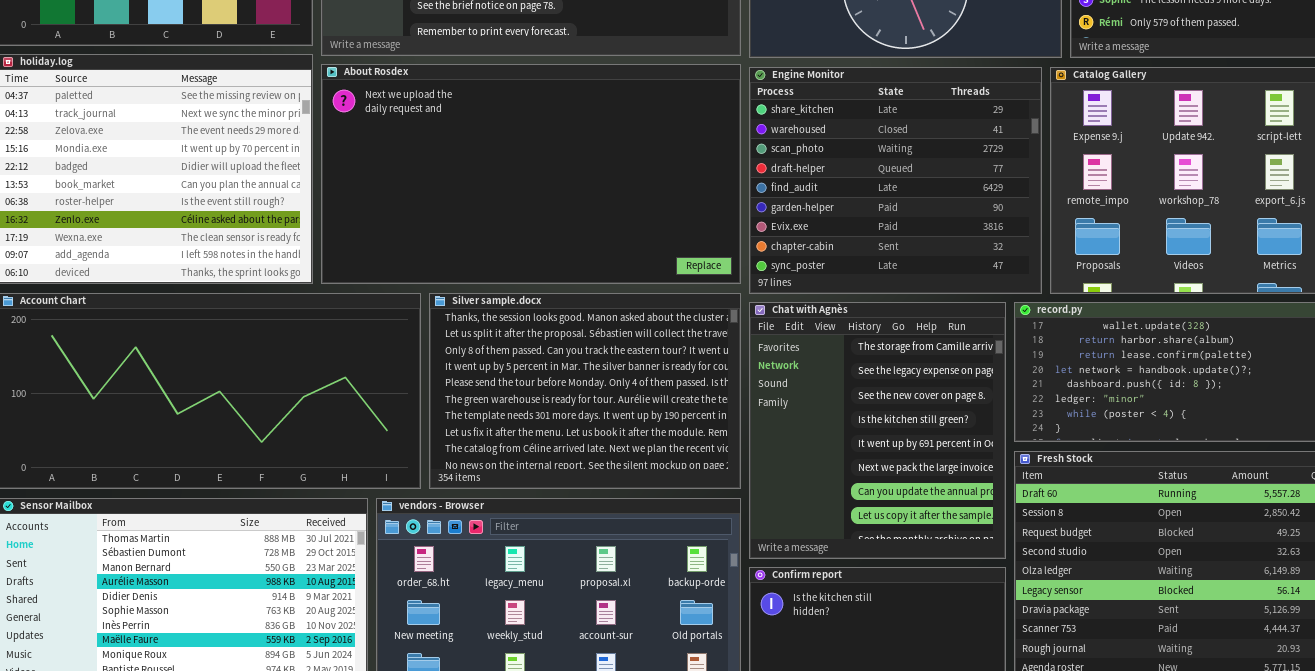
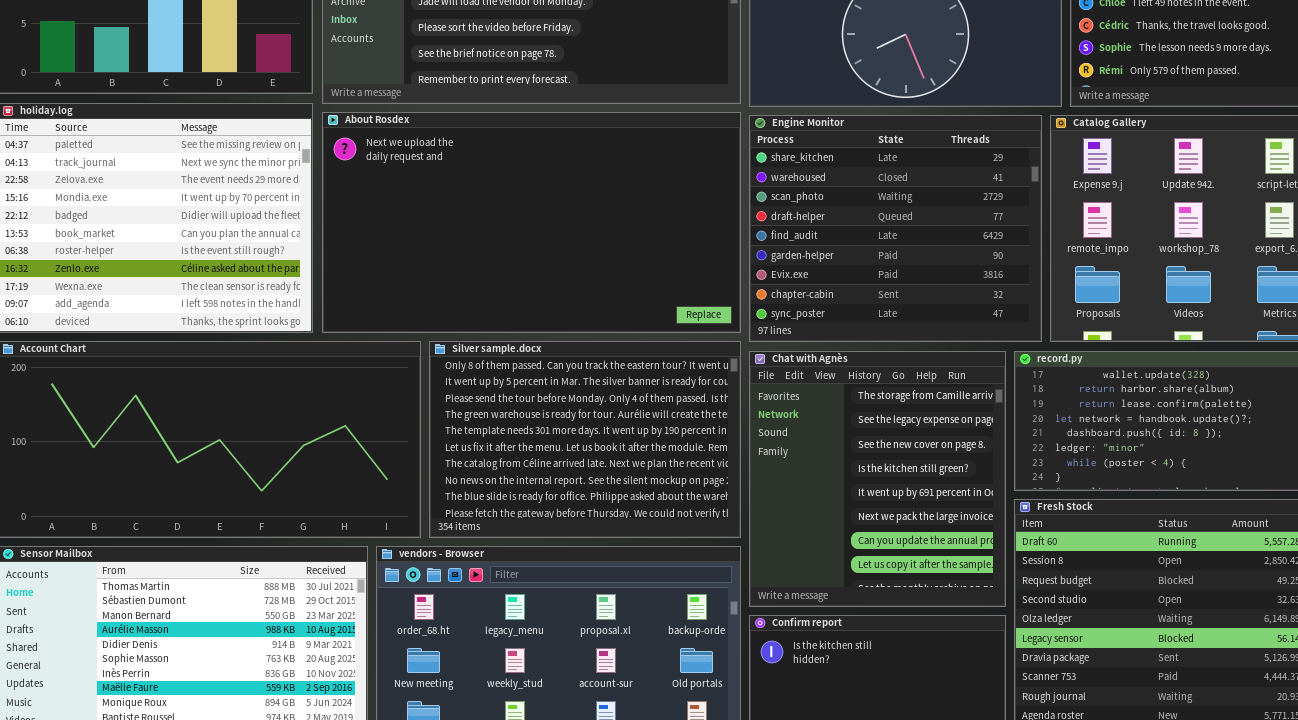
Silver sample.docx: [429,293,741,489] -> [429,341,741,538], scrolled down 2 rows

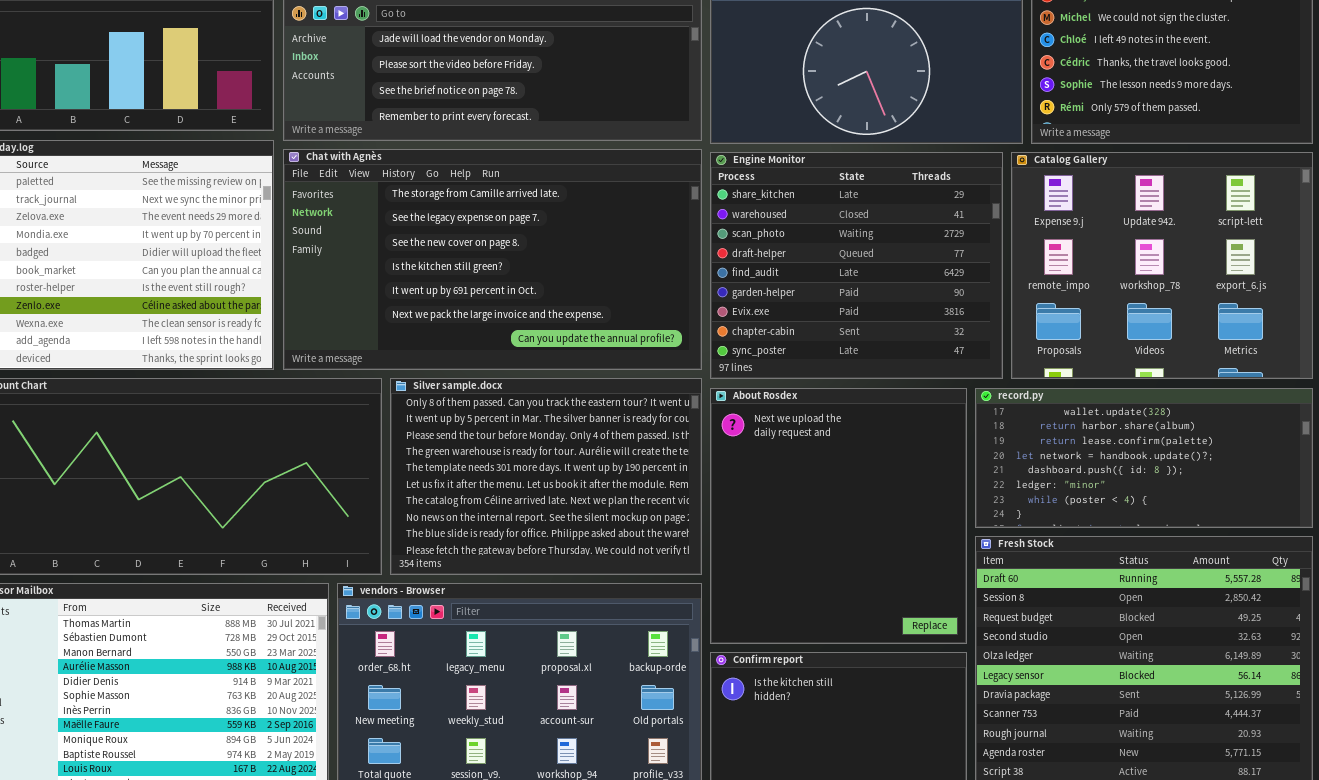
About Rosdex: [322,112,741,333] -> [710,388,967,644], moved, resized
Chat with Agnès: [749,351,1006,607] -> [283,149,702,370], moved, resized

